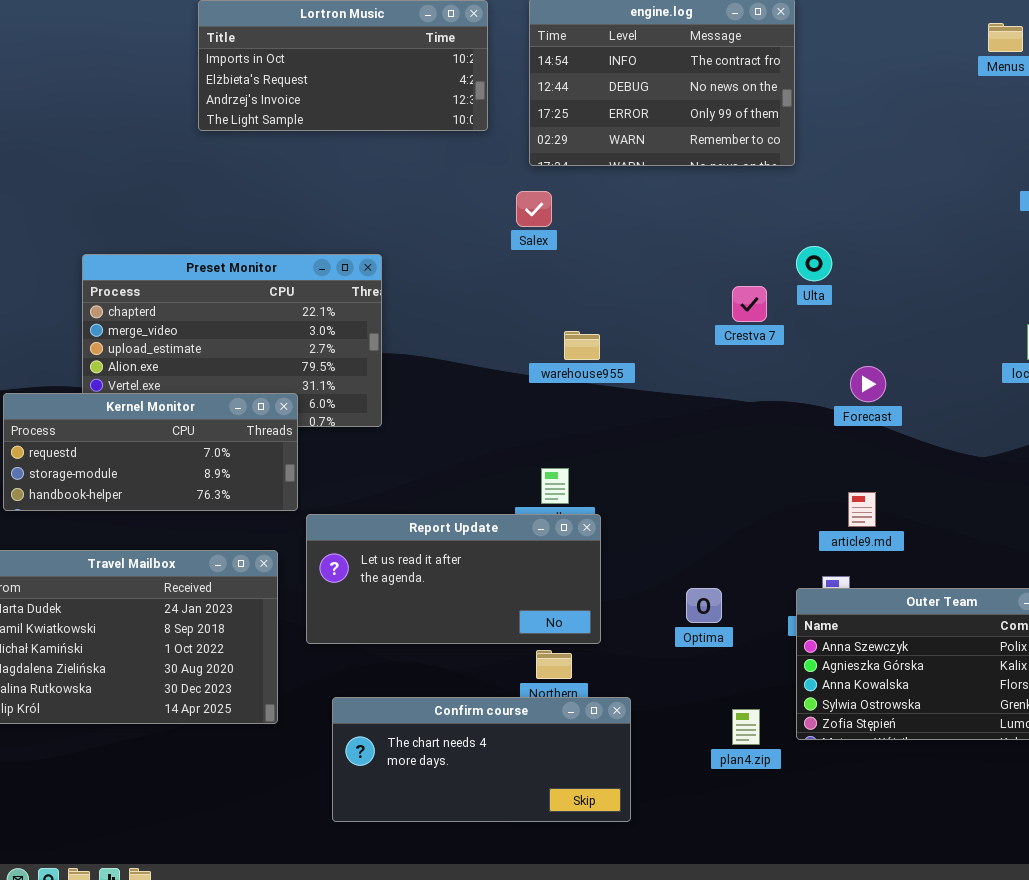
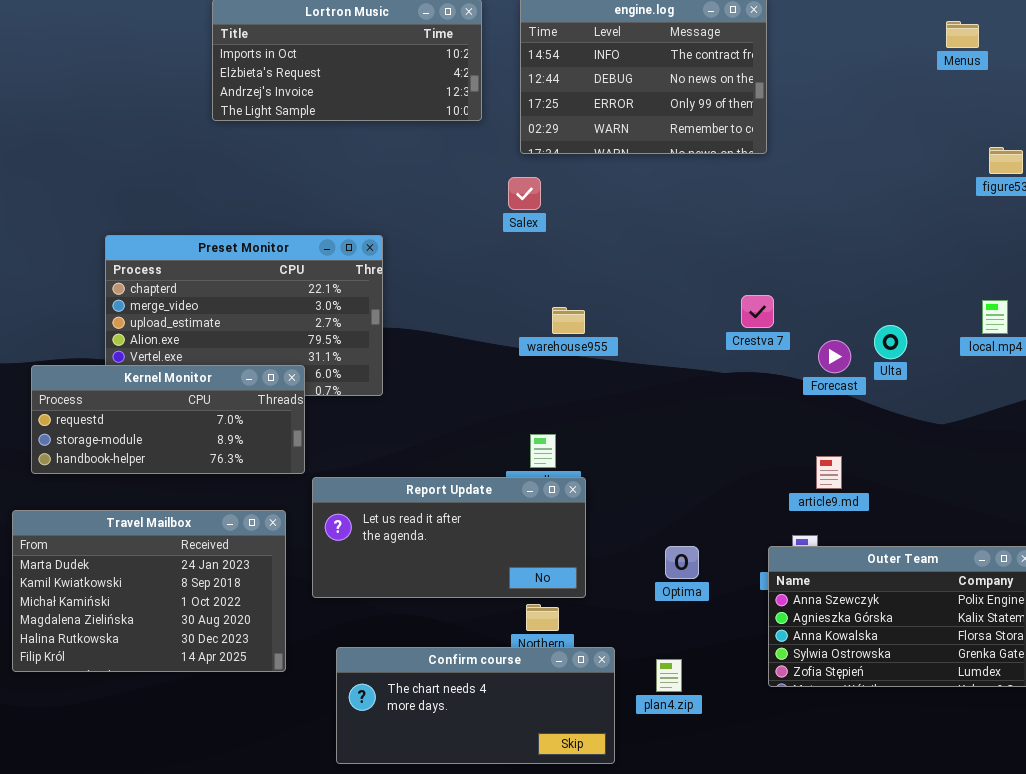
Ulta: [796,246,832,281] -> [874,325,907,359], moved
Crestva 7: [732,286,767,322] -> [741,295,774,328], moved
plan4.zip: [732,709,760,745] -> [656,659,682,692], moved

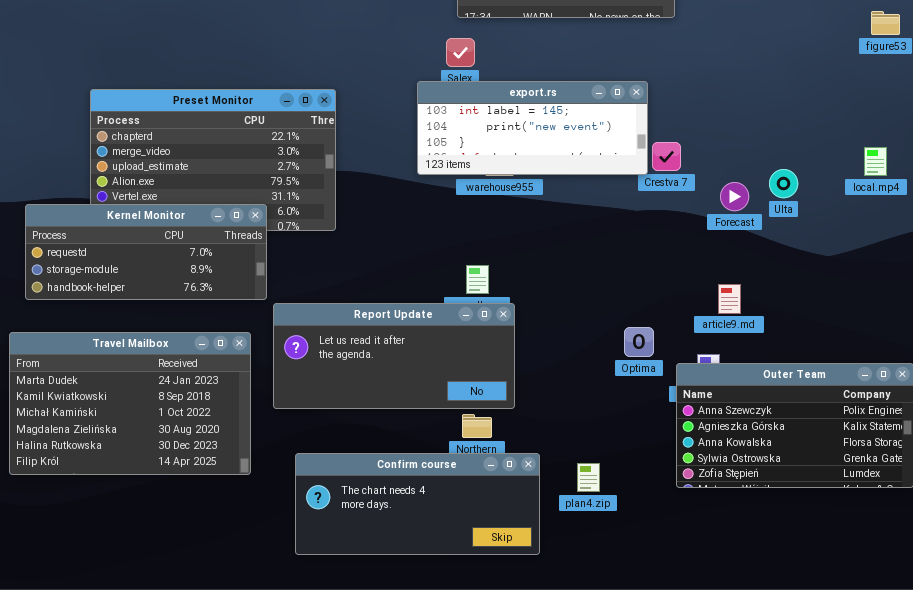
export.rs: none -> [417,81,648,175], opened
Optima: [665,546,699,579] -> [624,327,654,357], moved

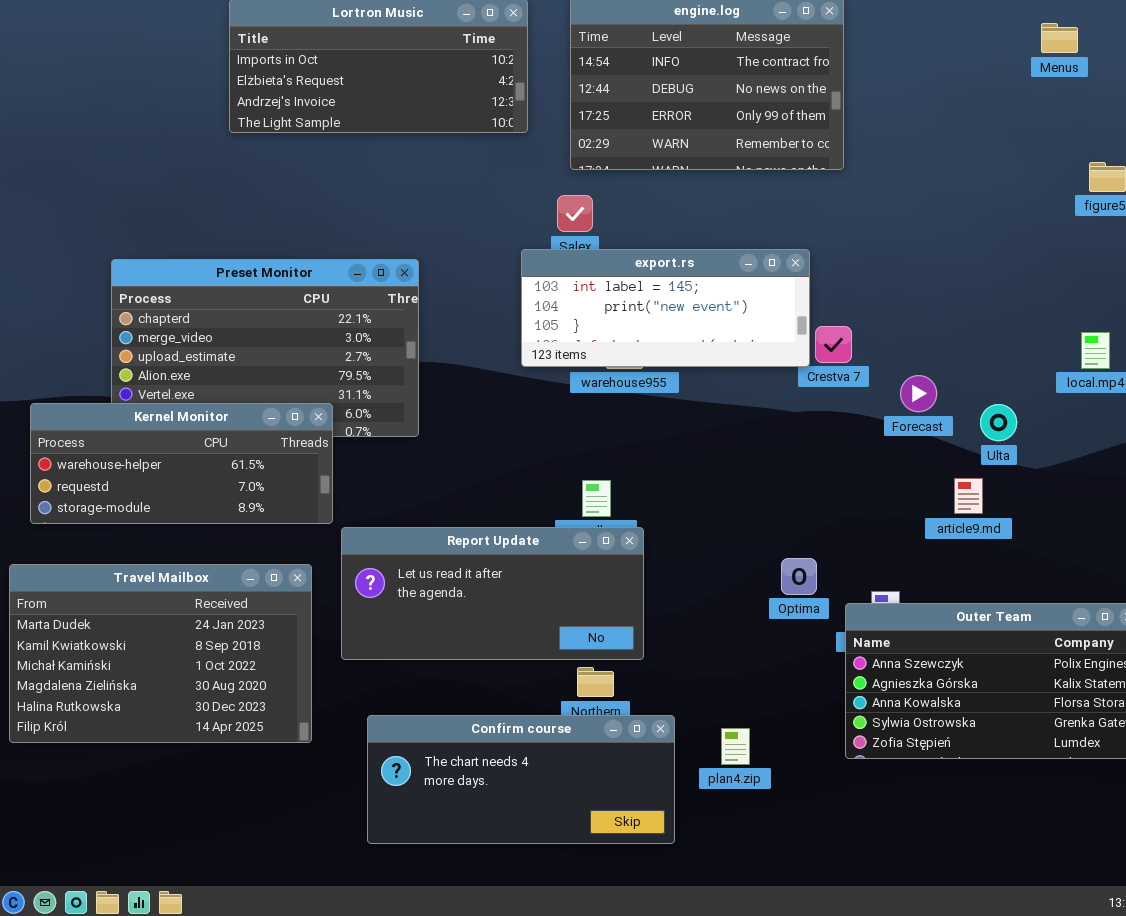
Ulta: [769,169,798,198] -> [980,404,1017,441], moved
Kernel Monitor: [25,204,267,300] -> [30,403,333,524], scrolled up 1 row
article9.md: [718,284,741,314] -> [954,478,983,514], moved

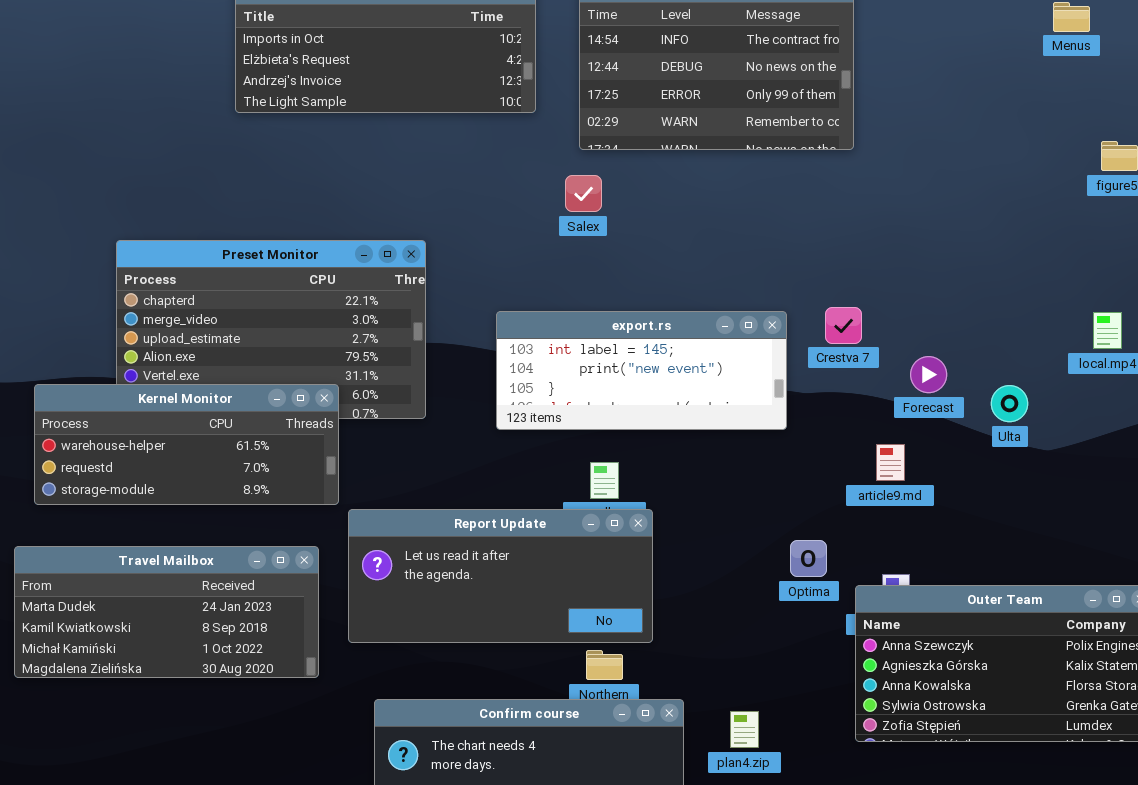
export.rs: [521,249,810,367] -> [496,311,787,430], moved
article9.md: [954,478,983,514] -> [876,444,905,481], moved
Travel Mailbox: [9,564,312,743] -> [14,546,319,678], resized

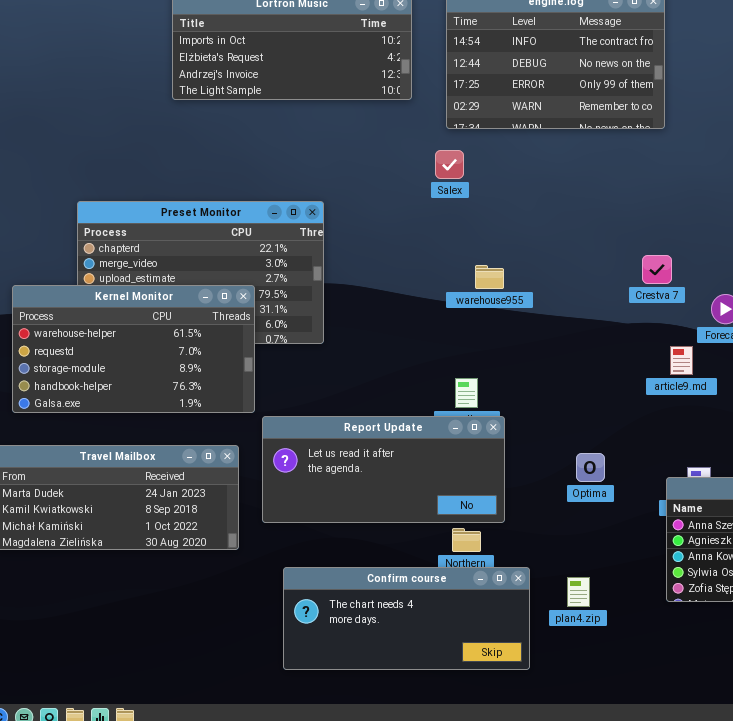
export.rs: [496,311,787,430] -> none, closed
Kernel Monitor: [34,384,339,505] -> [12,285,255,413], resized
article9.md: [876,444,905,481] -> [670,346,693,375], moved
Optima: [790,540,827,577] -> [576,453,605,482], moved

